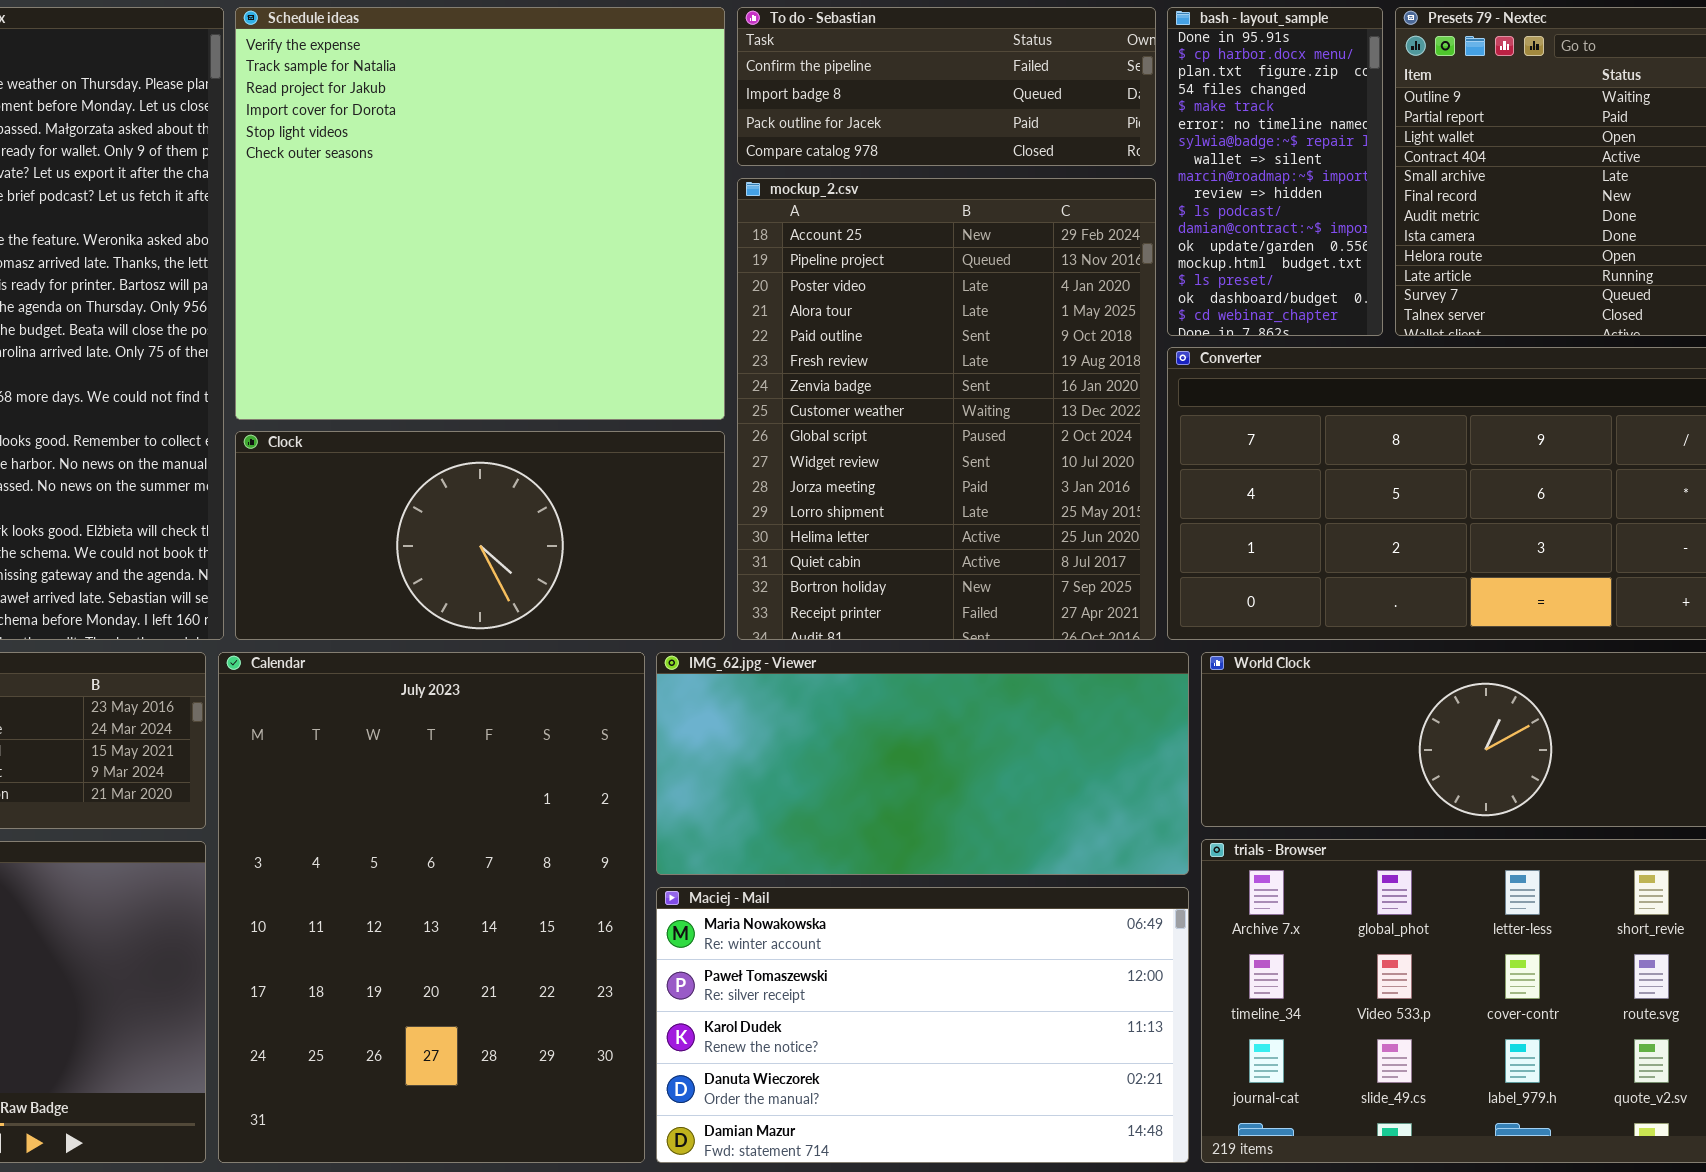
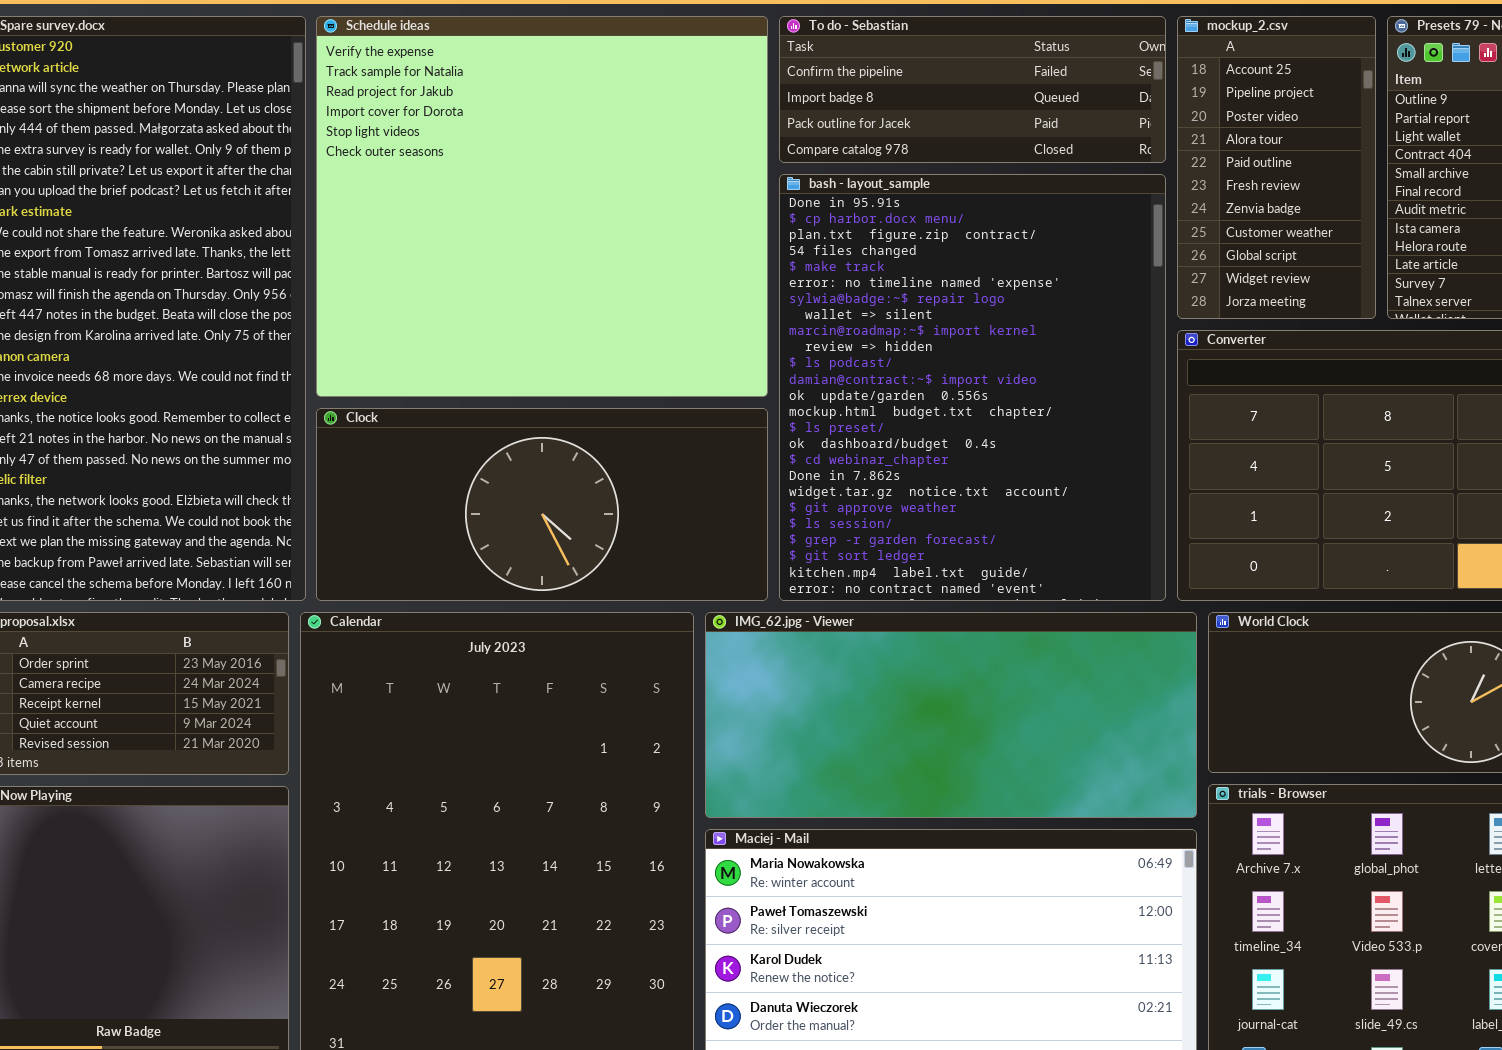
bash - layout_sample: [1167,7,1383,336] -> [779,174,1166,601], moved, resized
mockup_2.csv: [737,178,1156,640] -> [1177,16,1376,319], moved, resized

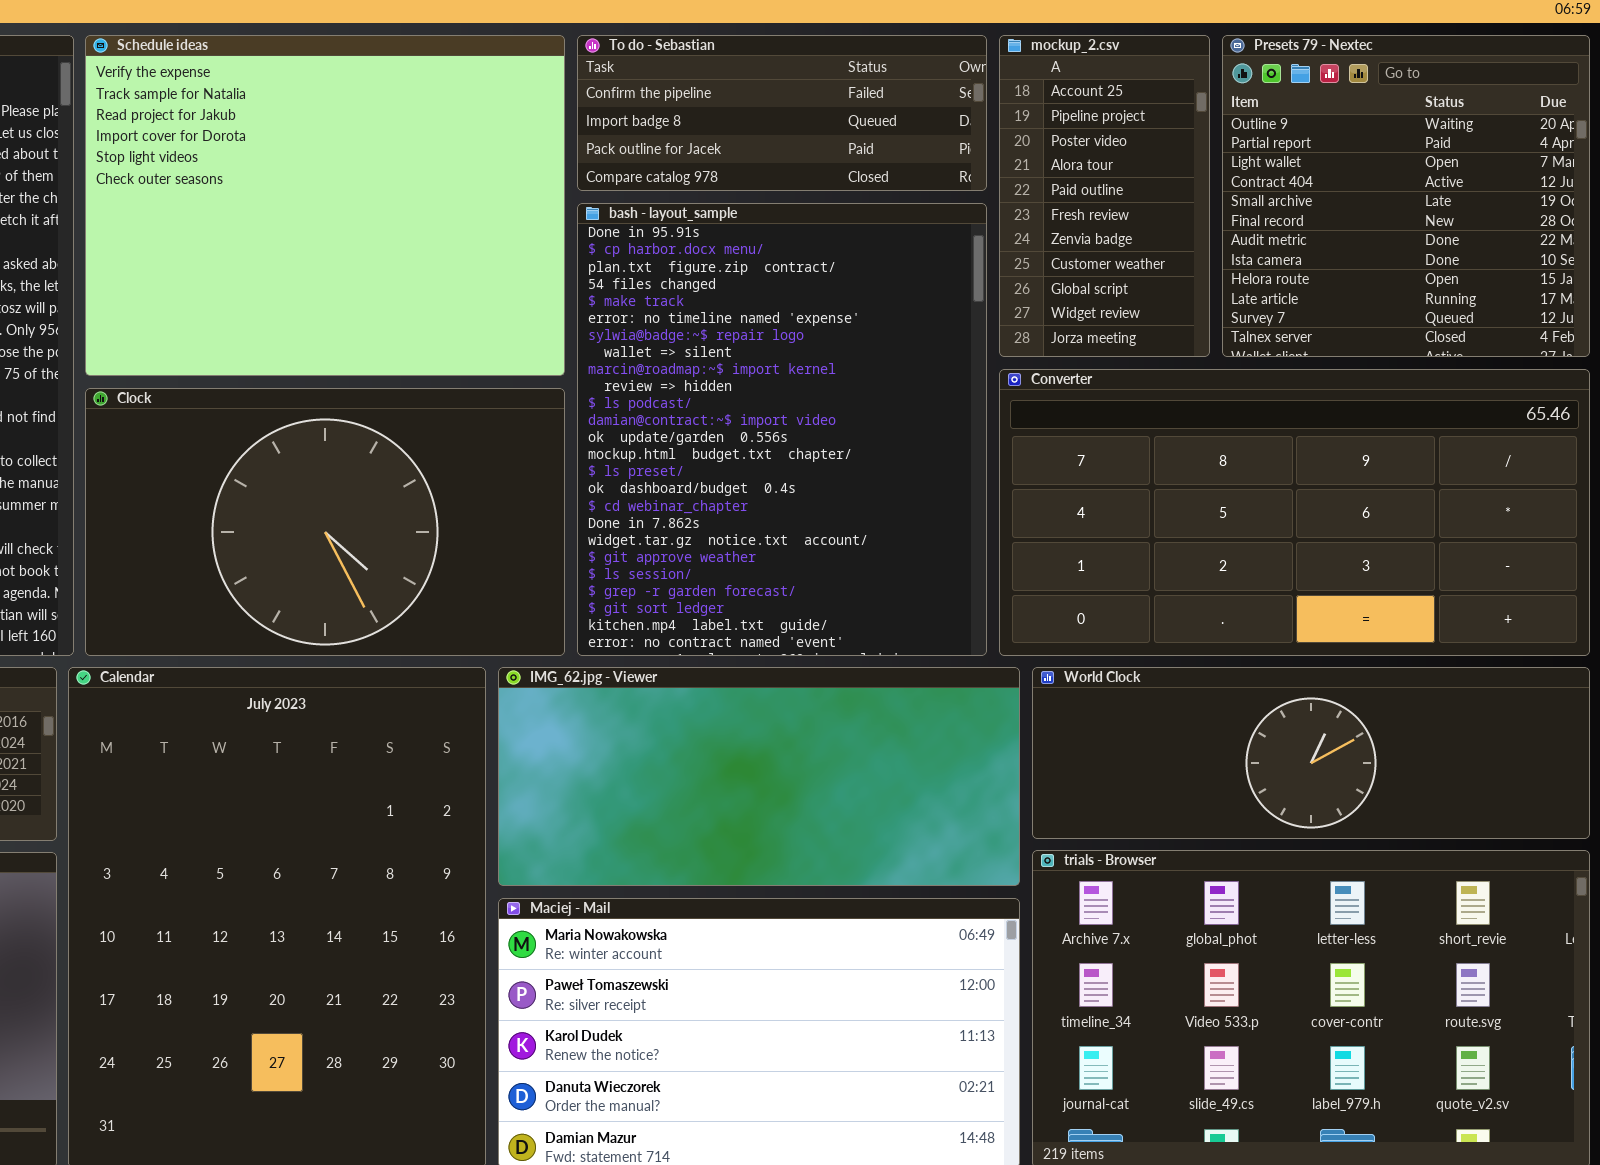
Schedule ideas: [316,16,768,397] -> [85,35,565,376], resized
Clock: [316,408,768,601] -> [85,388,565,656], resized

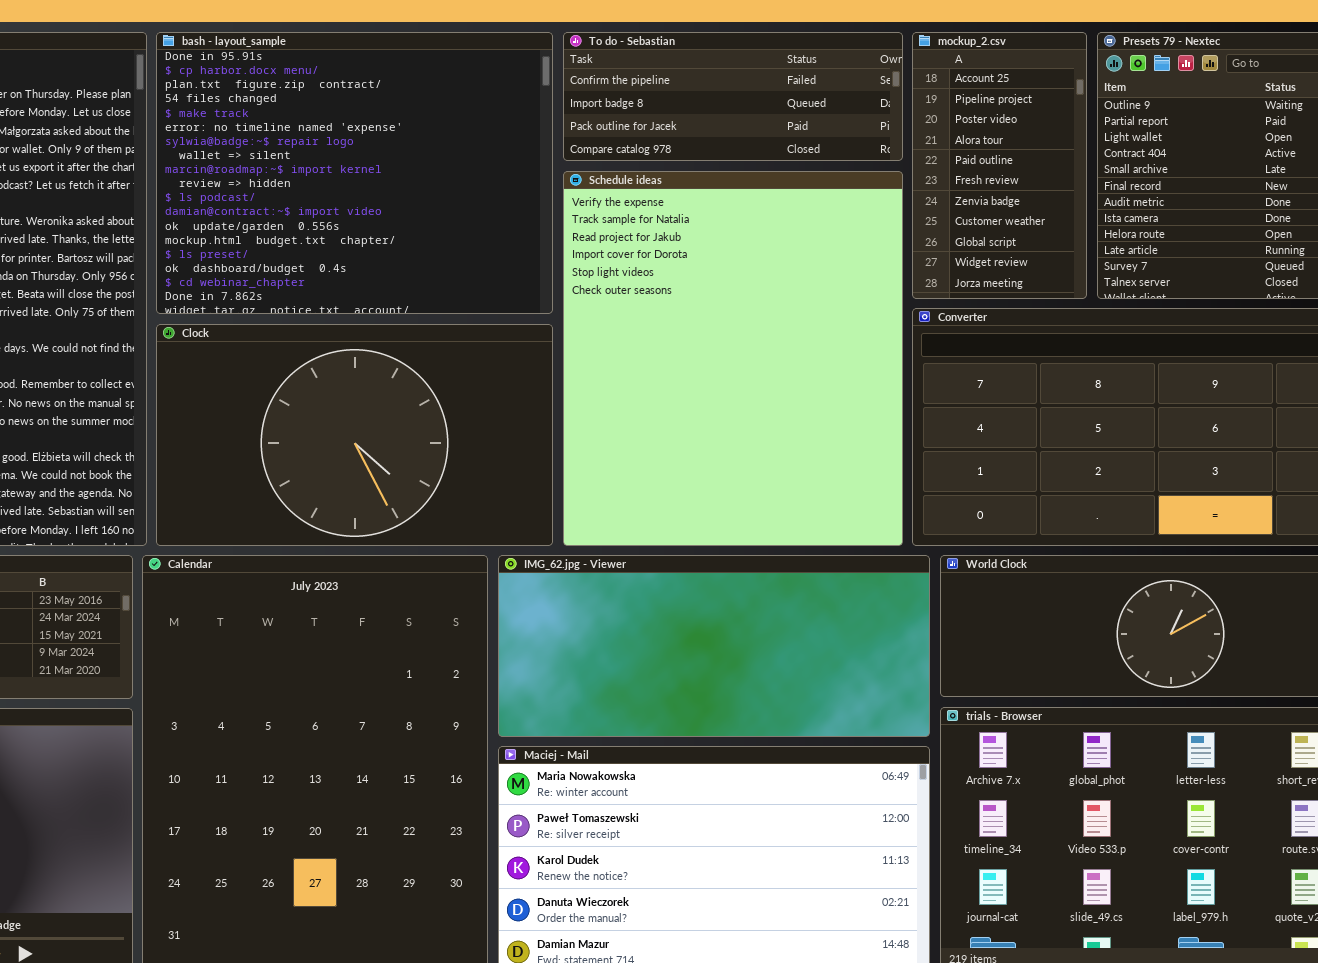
Schedule ideas: [85,35,565,376] -> [563,171,903,546], moved, resized
bash - layout_sample: [577,203,987,656] -> [156,32,553,314], moved, resized

